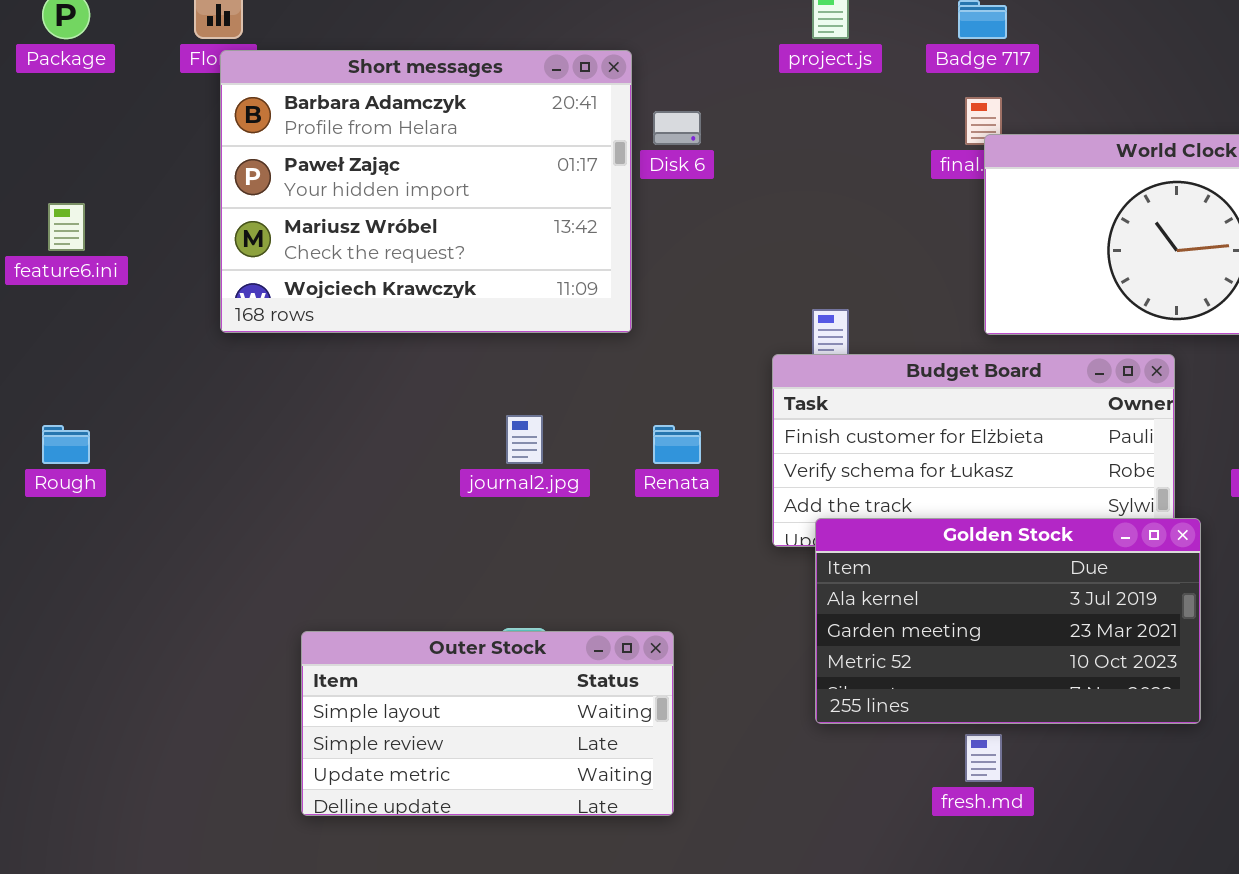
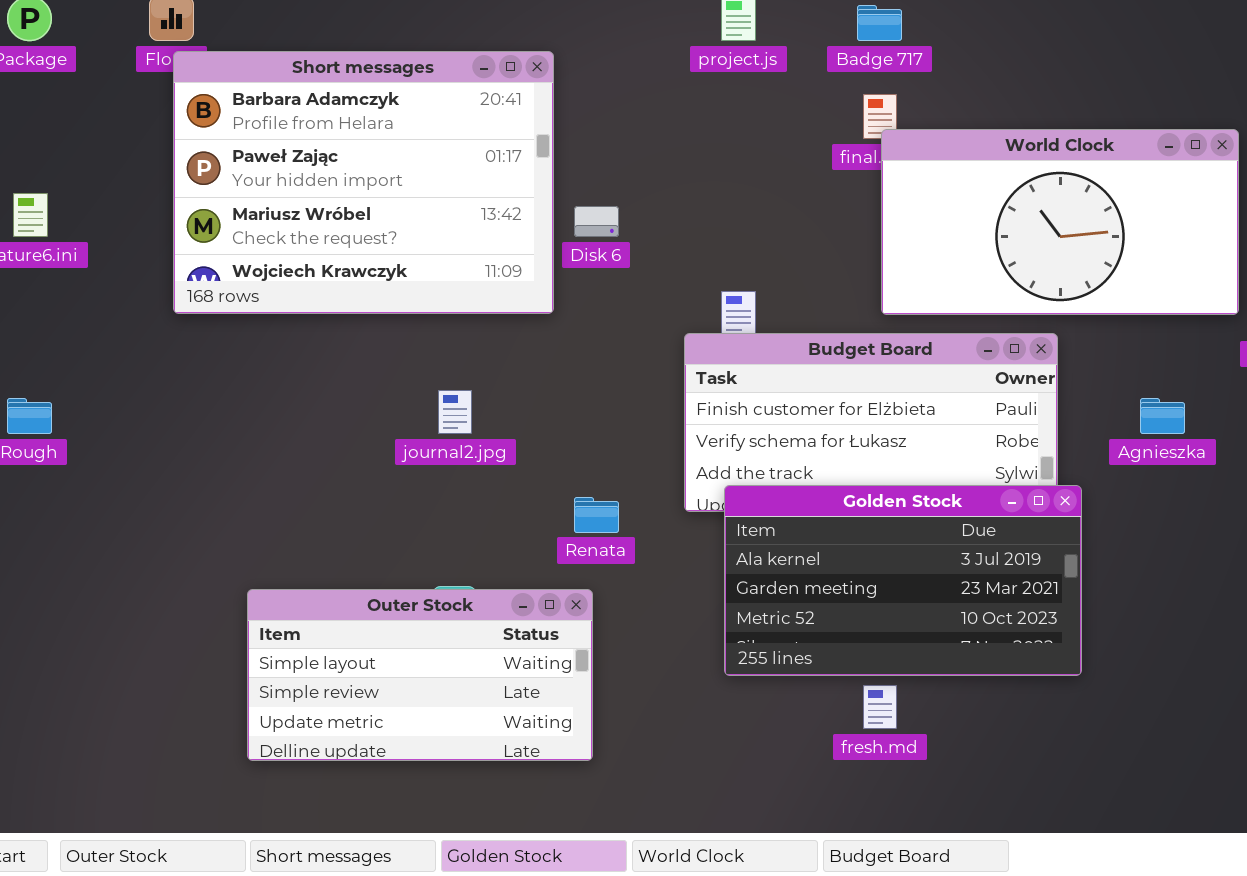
Disk 6: [653,111,701,145] -> [574,206,619,237], moved
Renata: [653,425,701,464] -> [574,497,619,533], moved

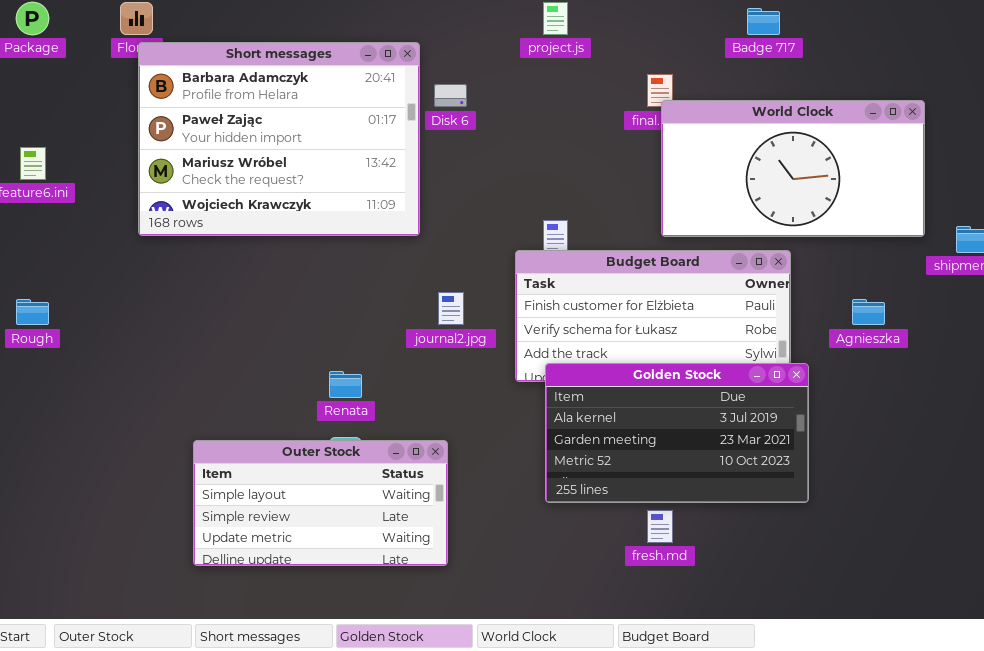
Badge 717: [857,5,902,41] -> [747,8,780,35], moved
Disk 6: [574,206,619,237] -> [434,84,467,107], moved
journal2.jpg: [438,390,472,434] -> [438,292,464,325], moved
Renata: [574,497,619,533] -> [329,371,362,398], moved

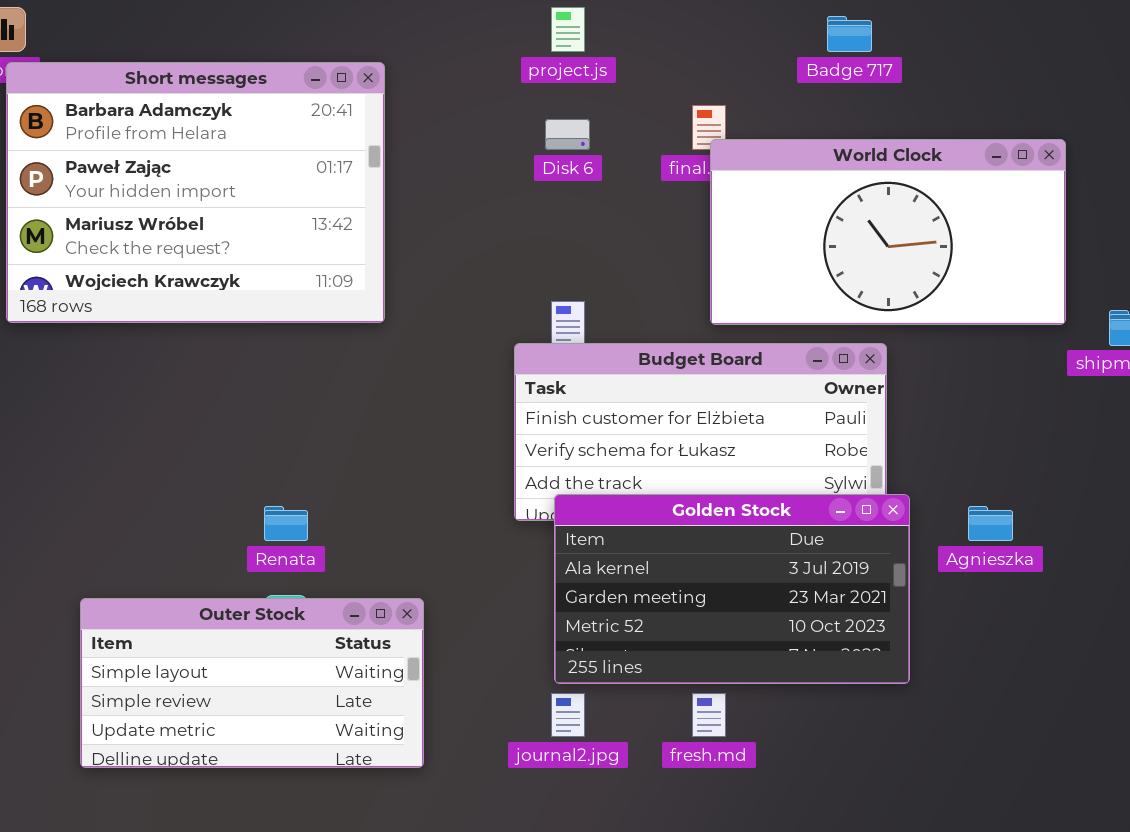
Disk 6: [434,84,467,107] -> [545,119,590,150], moved
journal2.jpg: [438,292,464,325] -> [551,693,585,737], moved
Agnieszka: [852,299,885,325] -> [968,506,1013,541], moved

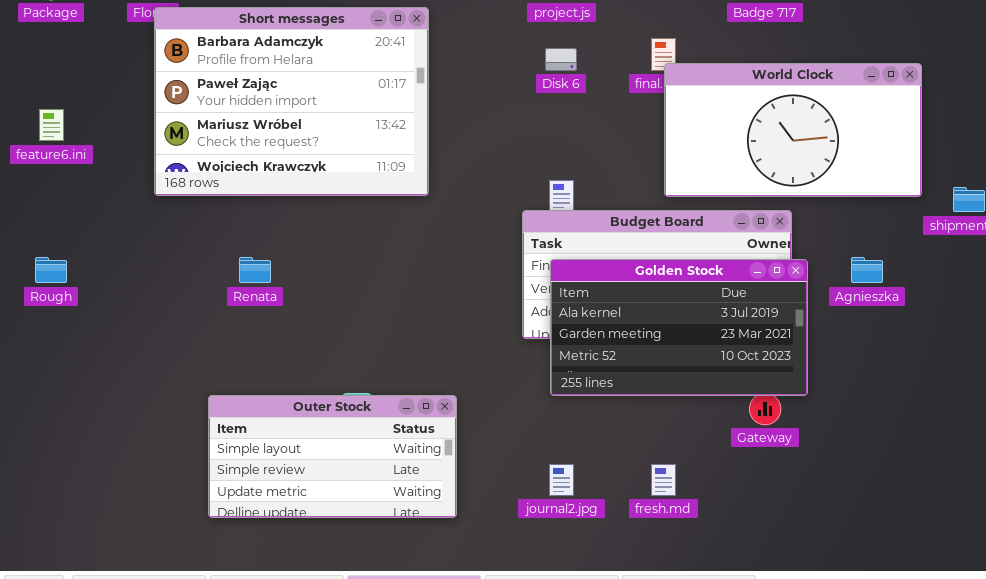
Golden Stock: [554,494,910,684] -> [550,259,808,396], moved
Renata: [264,506,308,541] -> [239,257,271,283], moved
Agnieszka: [968,506,1013,541] -> [851,257,883,283], moved

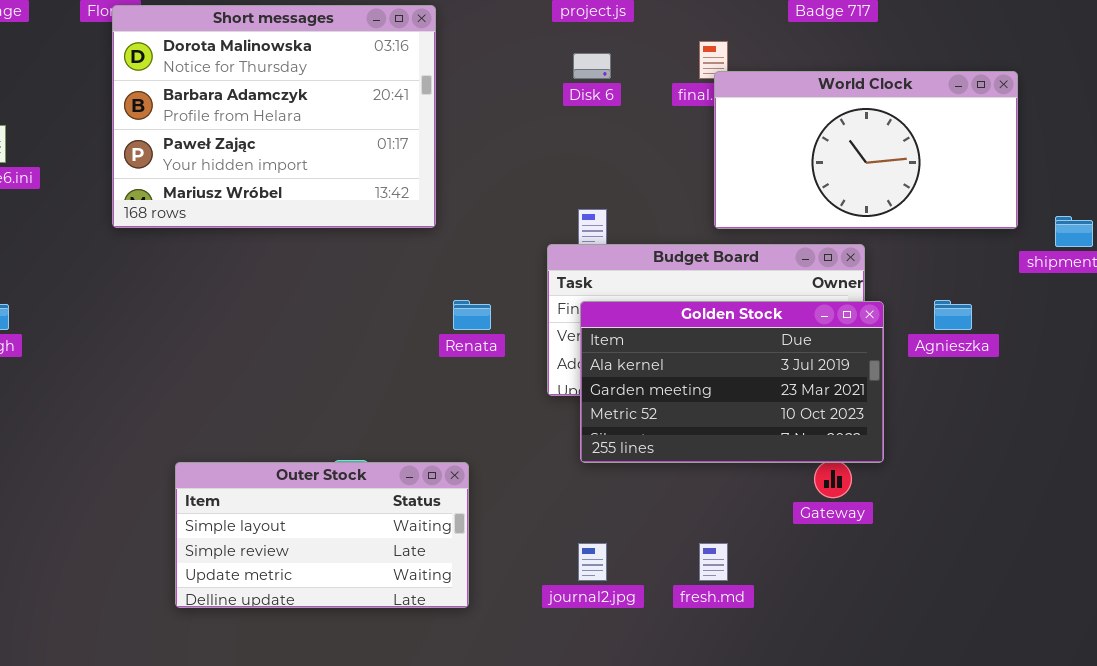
Short messages: [154,7,429,196] -> [112,5,436,228], scrolled up 1 row
Renata: [239,257,271,283] -> [453,300,491,330], moved

